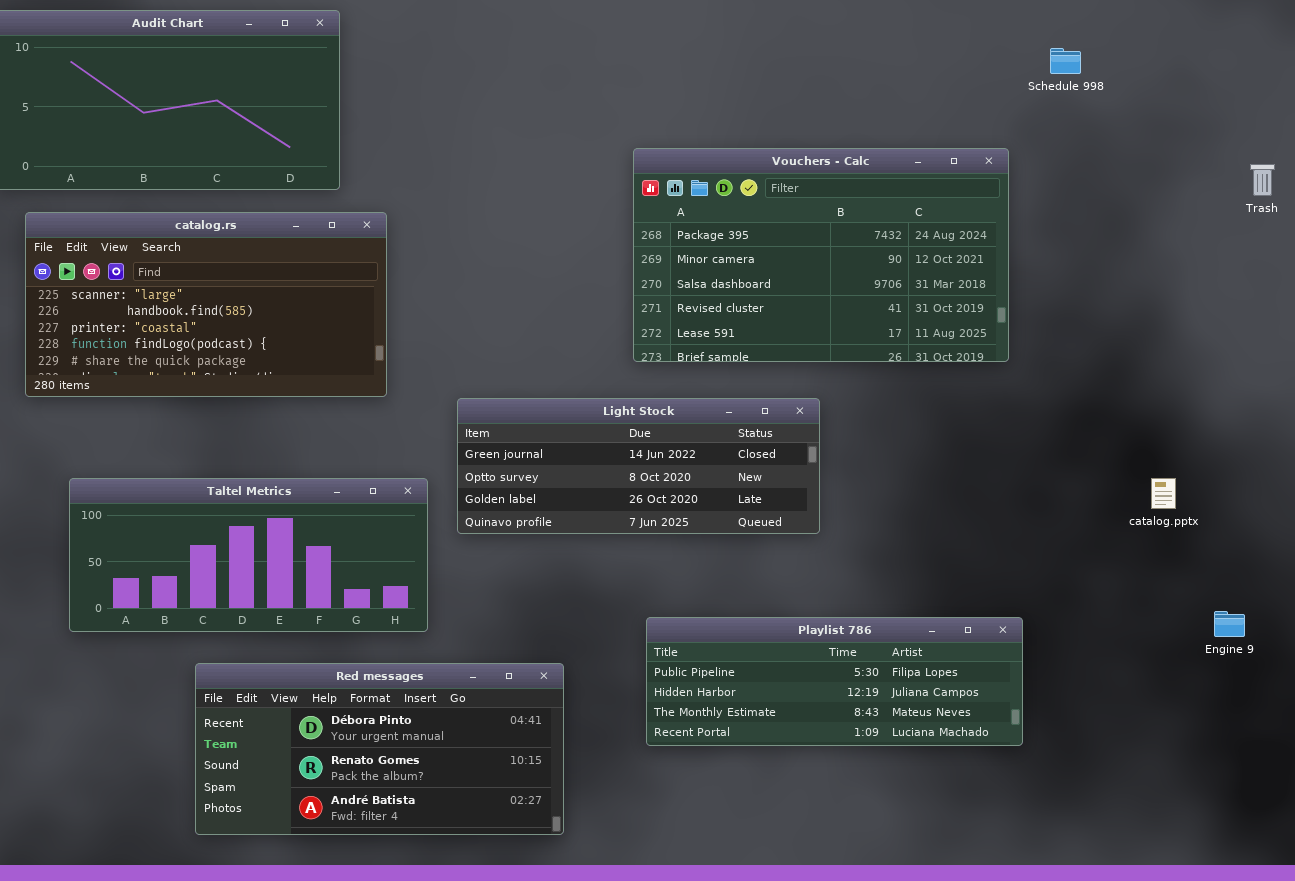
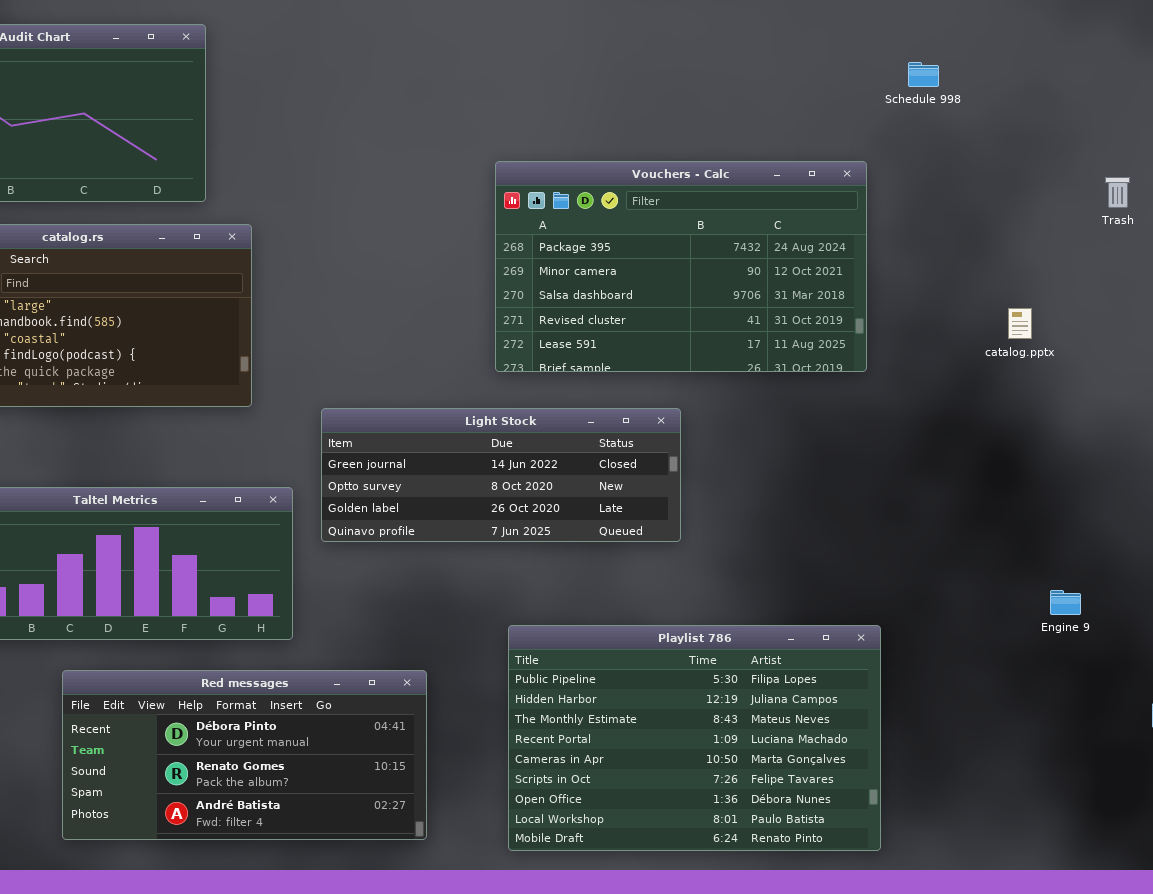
catalog.pptx: [1151,478,1176,509] -> [1008,308,1032,339], moved
Engine 9: [1214,611,1245,637] -> [1050,590,1081,615], moved
Playlist 786: [646,617,1023,746] -> [508,625,881,851], resized

